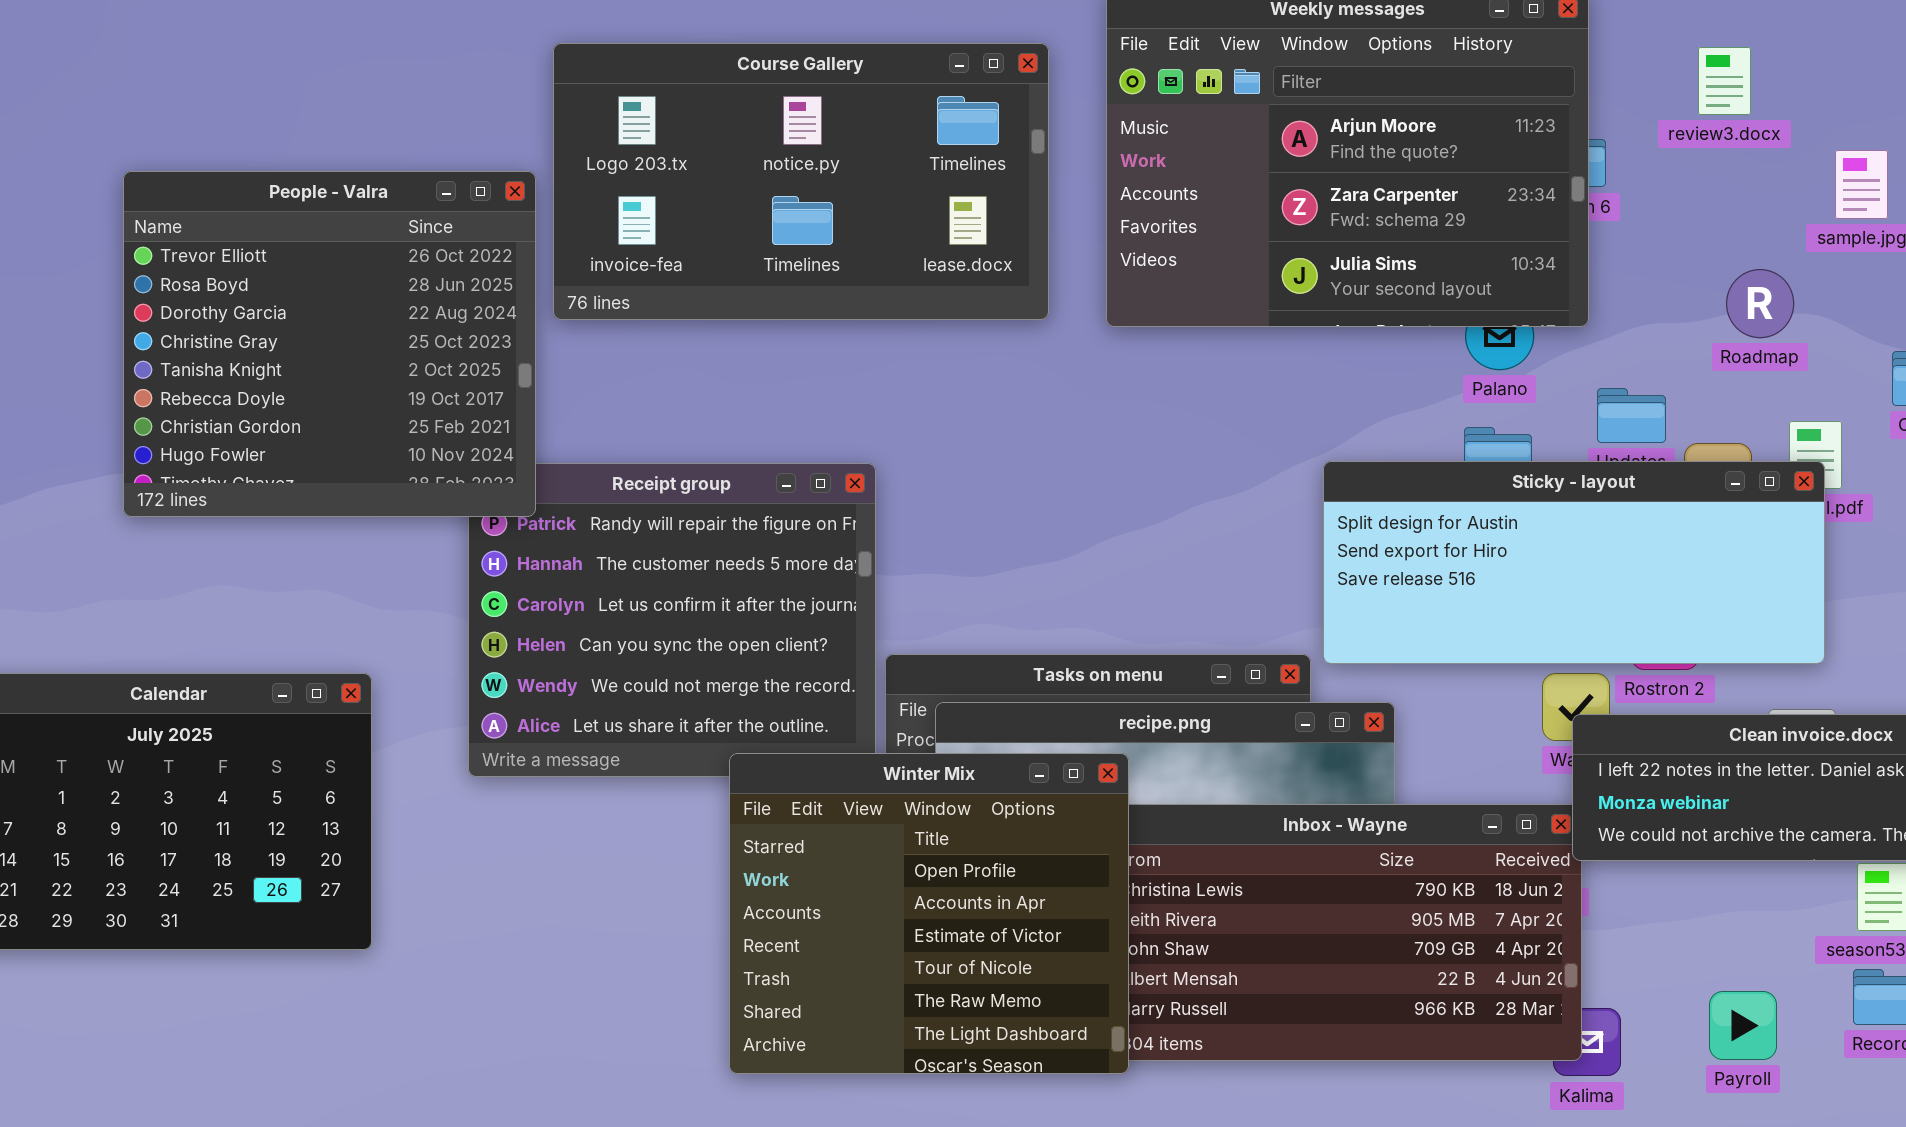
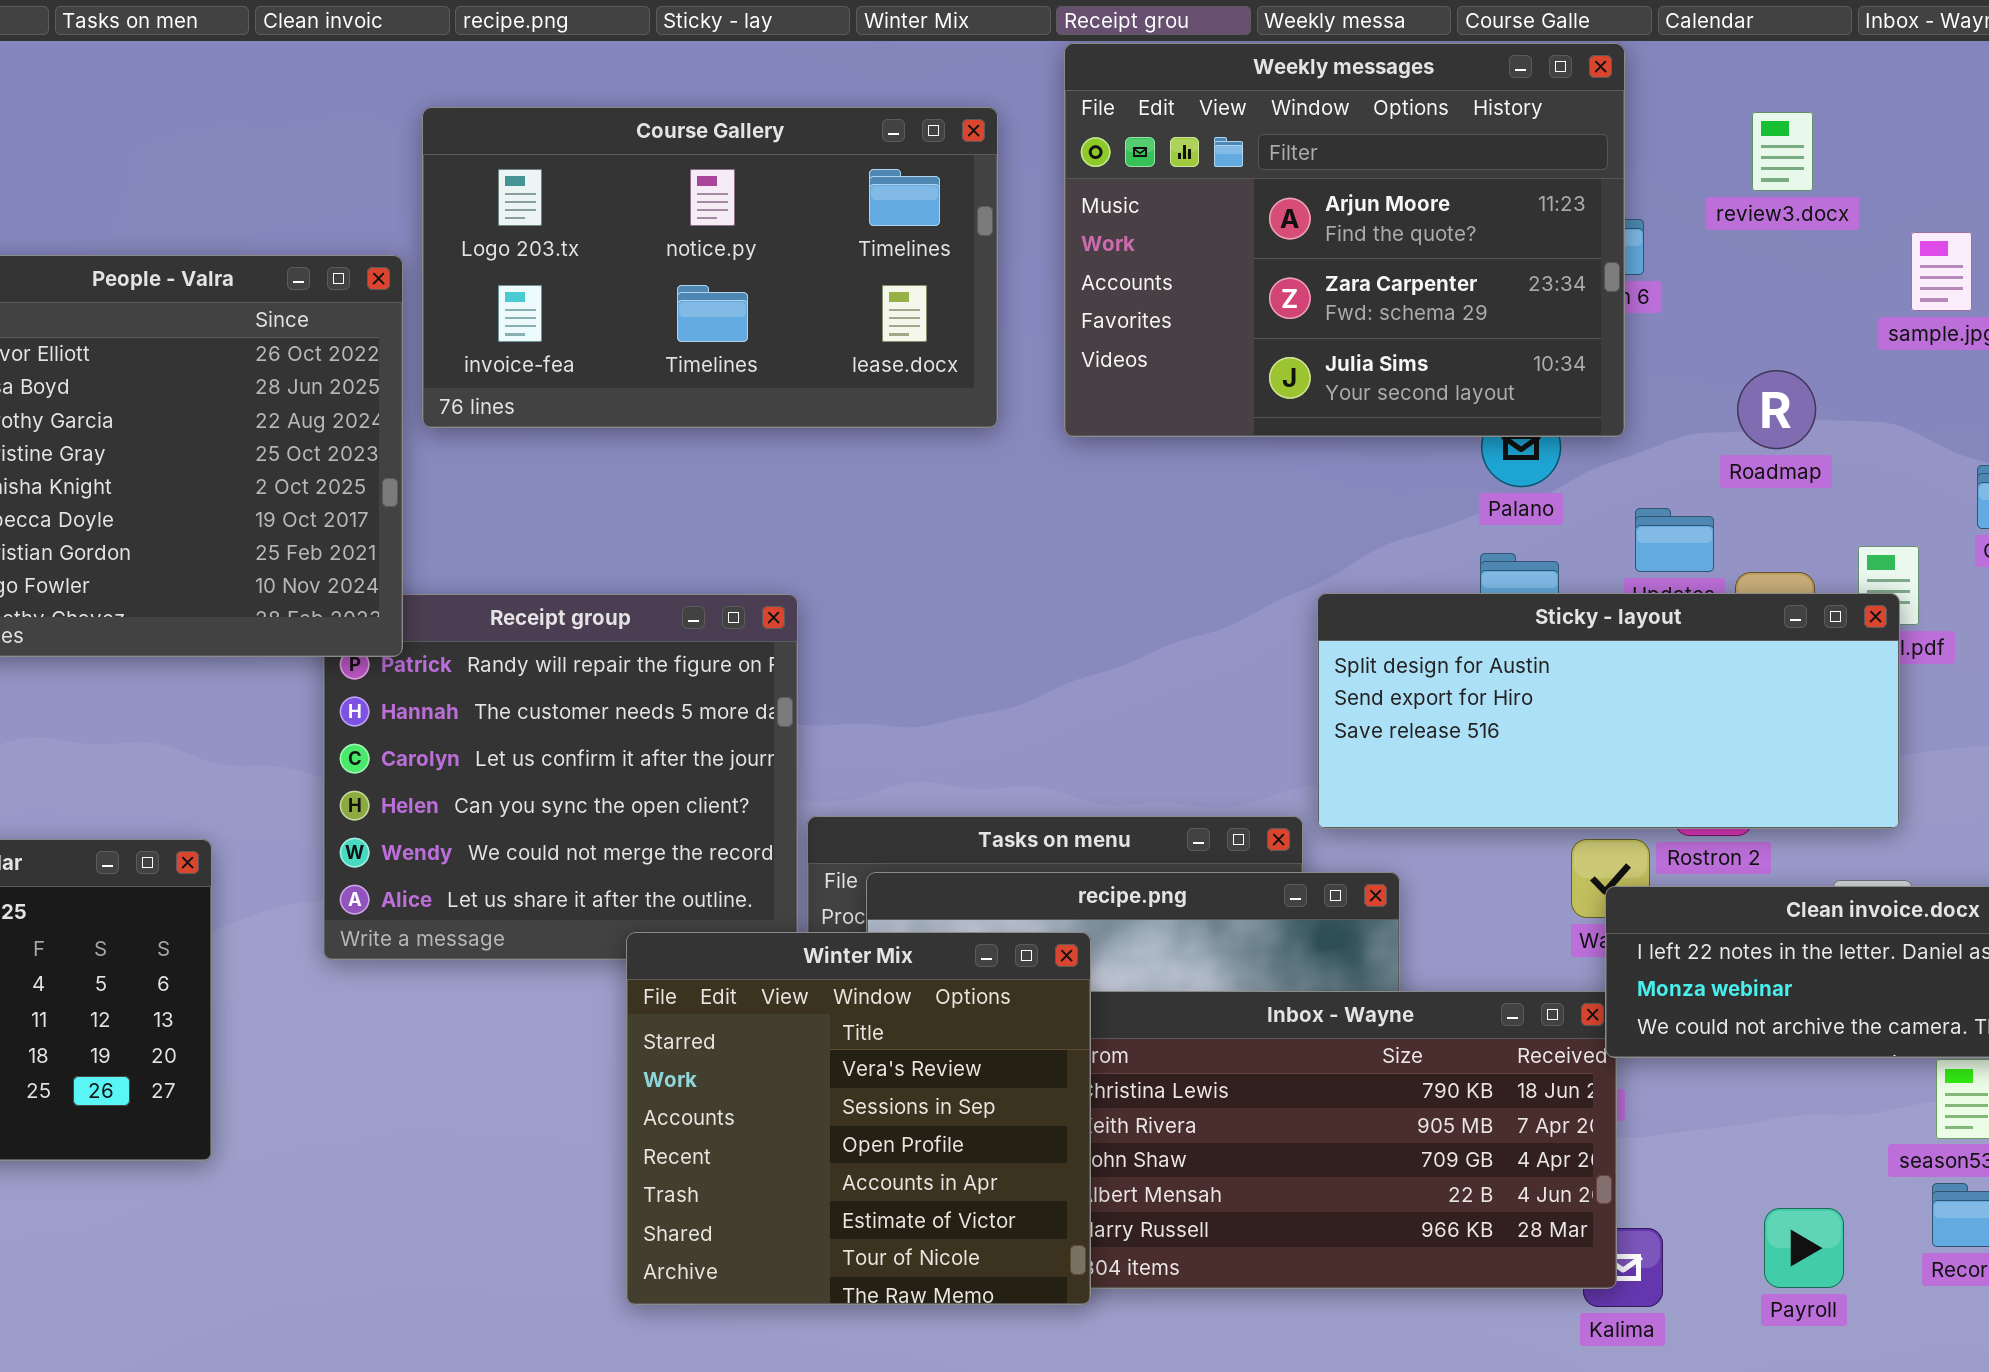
Roadmap: [1726,269,1794,338] -> [1737,370,1816,449], moved
Winter Mix: [729,753,1129,1074] -> [626,932,1091,1305], scrolled up 2 rows

